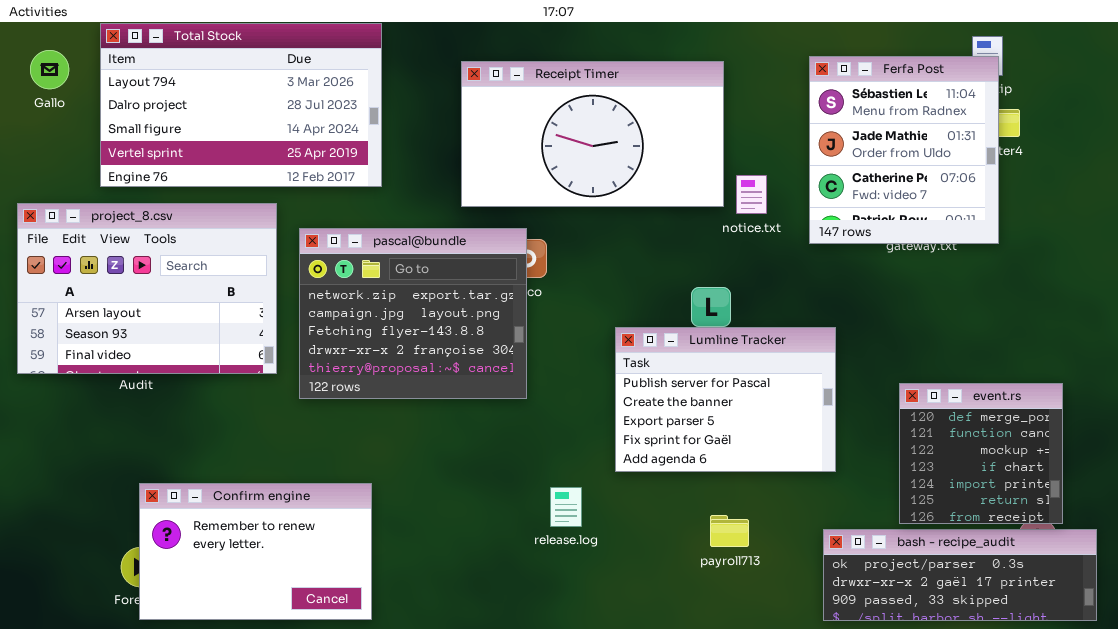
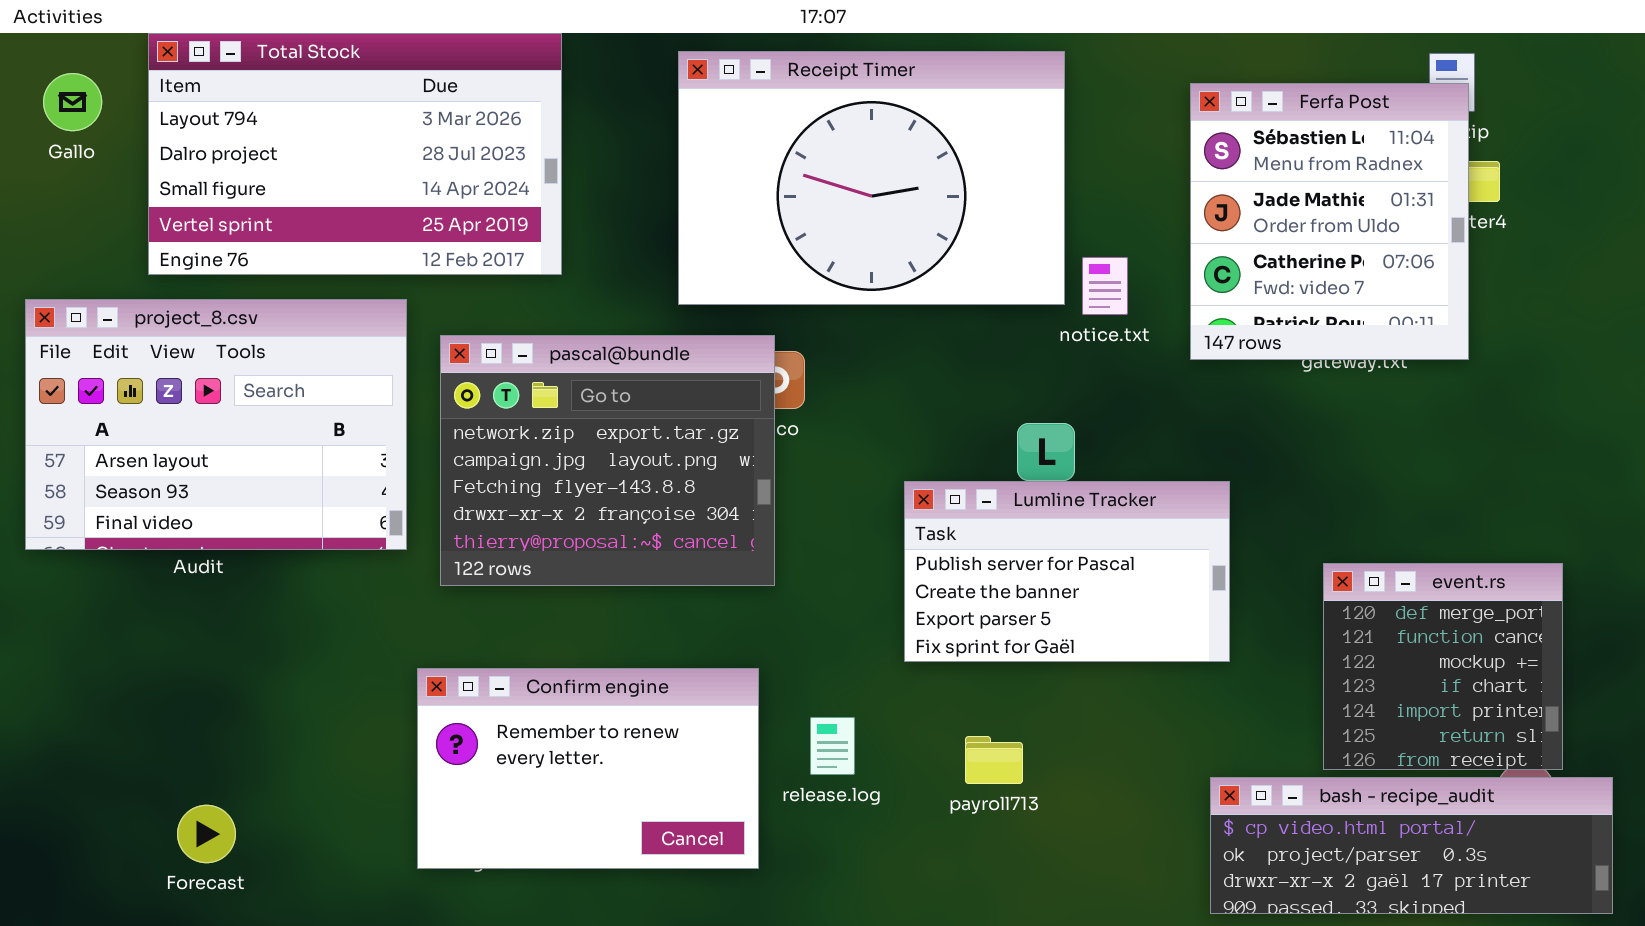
Receipt Timer: [461,61,724,207] -> [678,51,1065,305], resized
Lumline Tracker: [615,327,836,472] -> [904,481,1230,662], resized
Confirm engine: [139,483,372,620] -> [417,668,759,869], moved
payroll713: [710,515,749,547] -> [965,736,1023,784], moved
bash - recipe_audit: [823,529,1097,621] -> [1210,777,1613,914], scrolled up 1 row

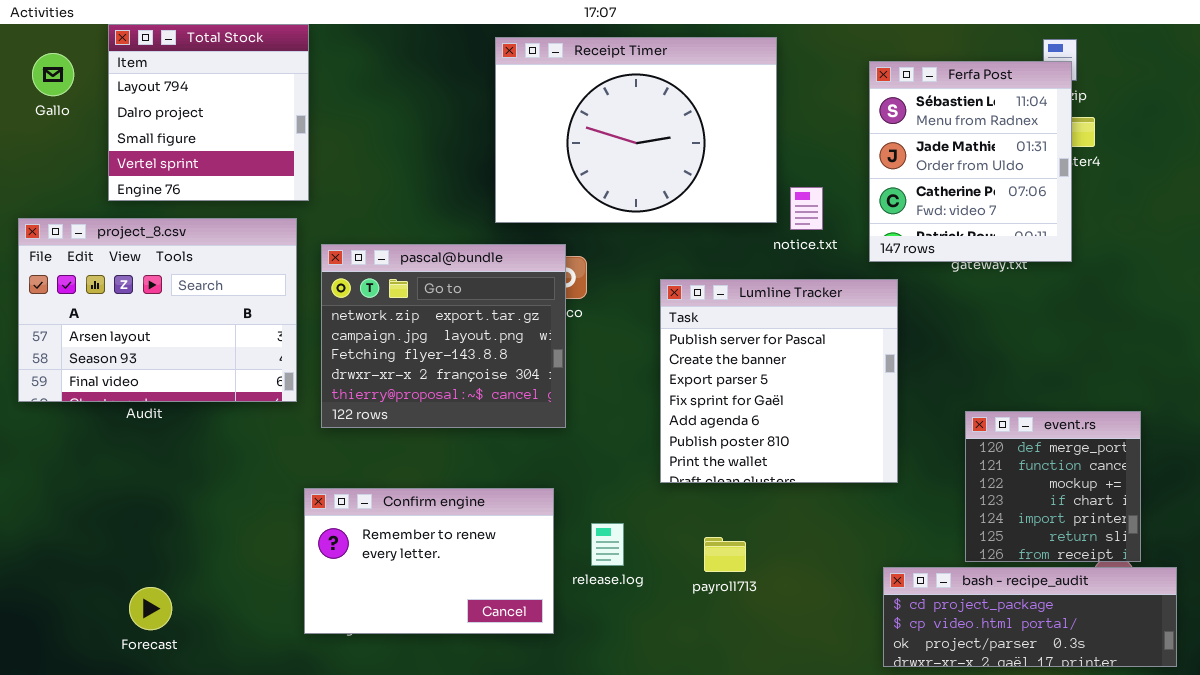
Total Stock: [148,33,562,275] -> [108,24,309,201], resized
Lumline Tracker: [904,481,1230,662] -> [660,279,898,483], resized
bash - recipe_audit: [1210,777,1613,914] -> [883,567,1177,667], scrolled up 1 row

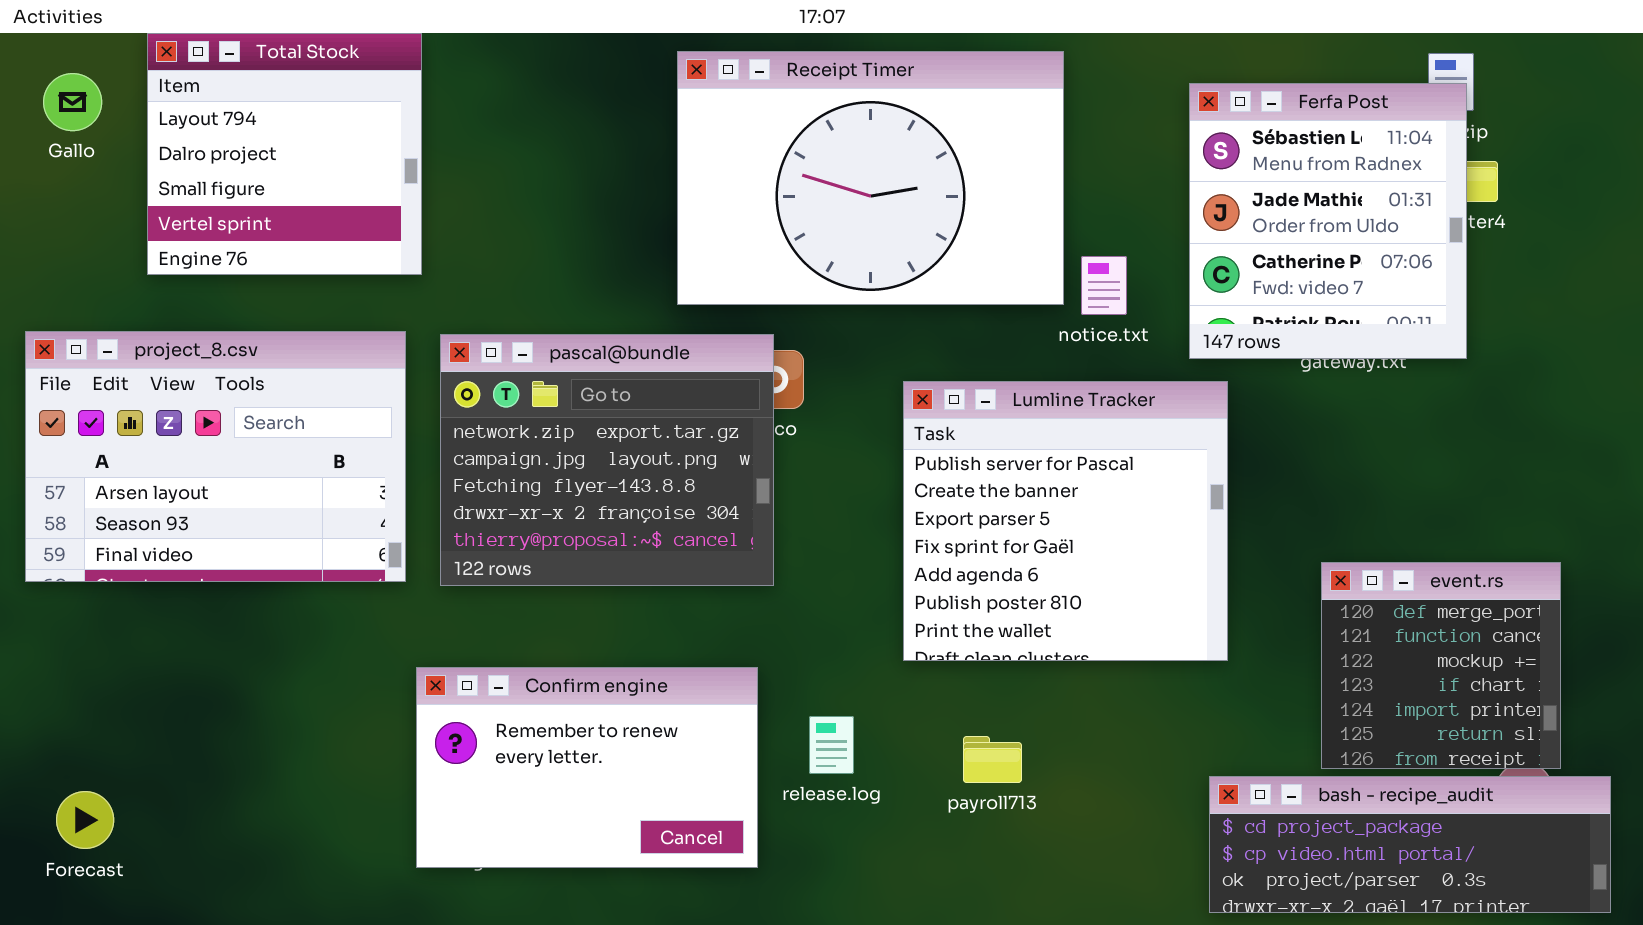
project_8.csv: [18,218,297,402] -> [25,331,406,582], moved
Forecast: [129,587,172,630] -> [56,791,114,849], moved

